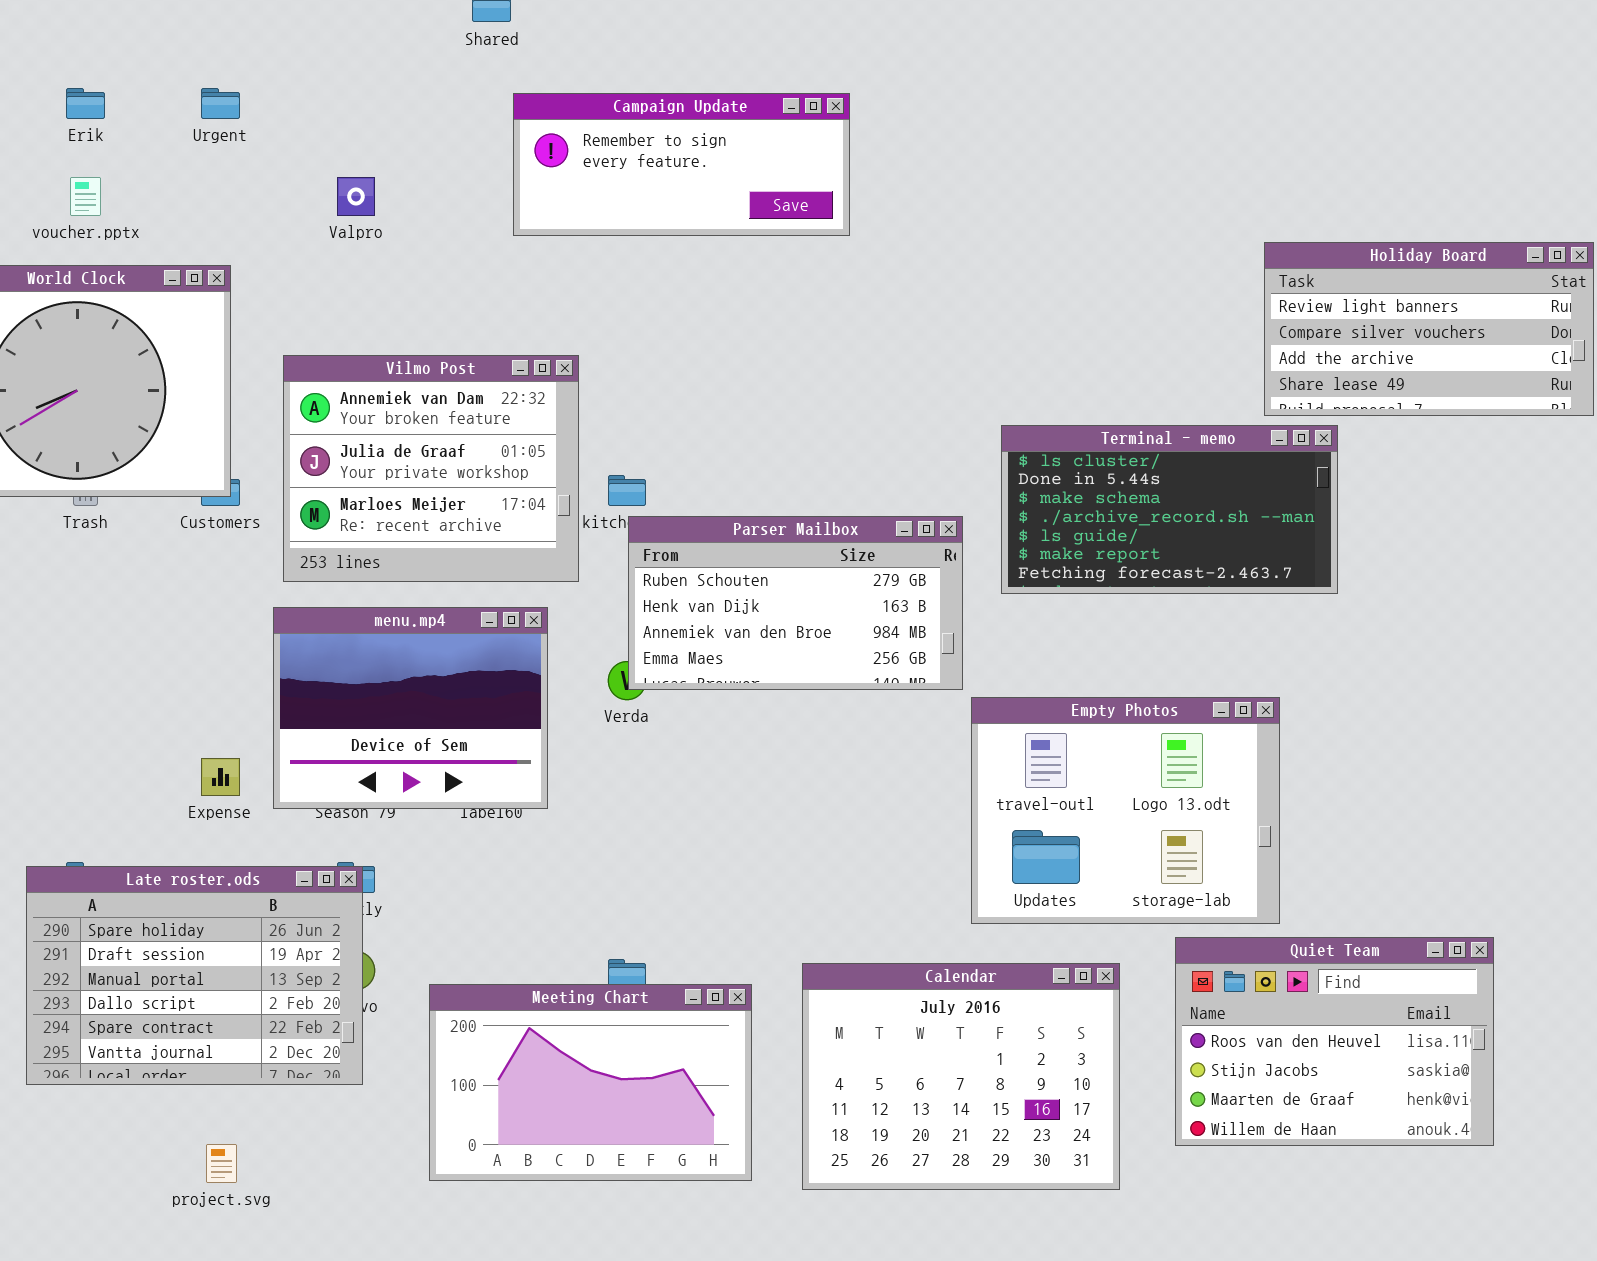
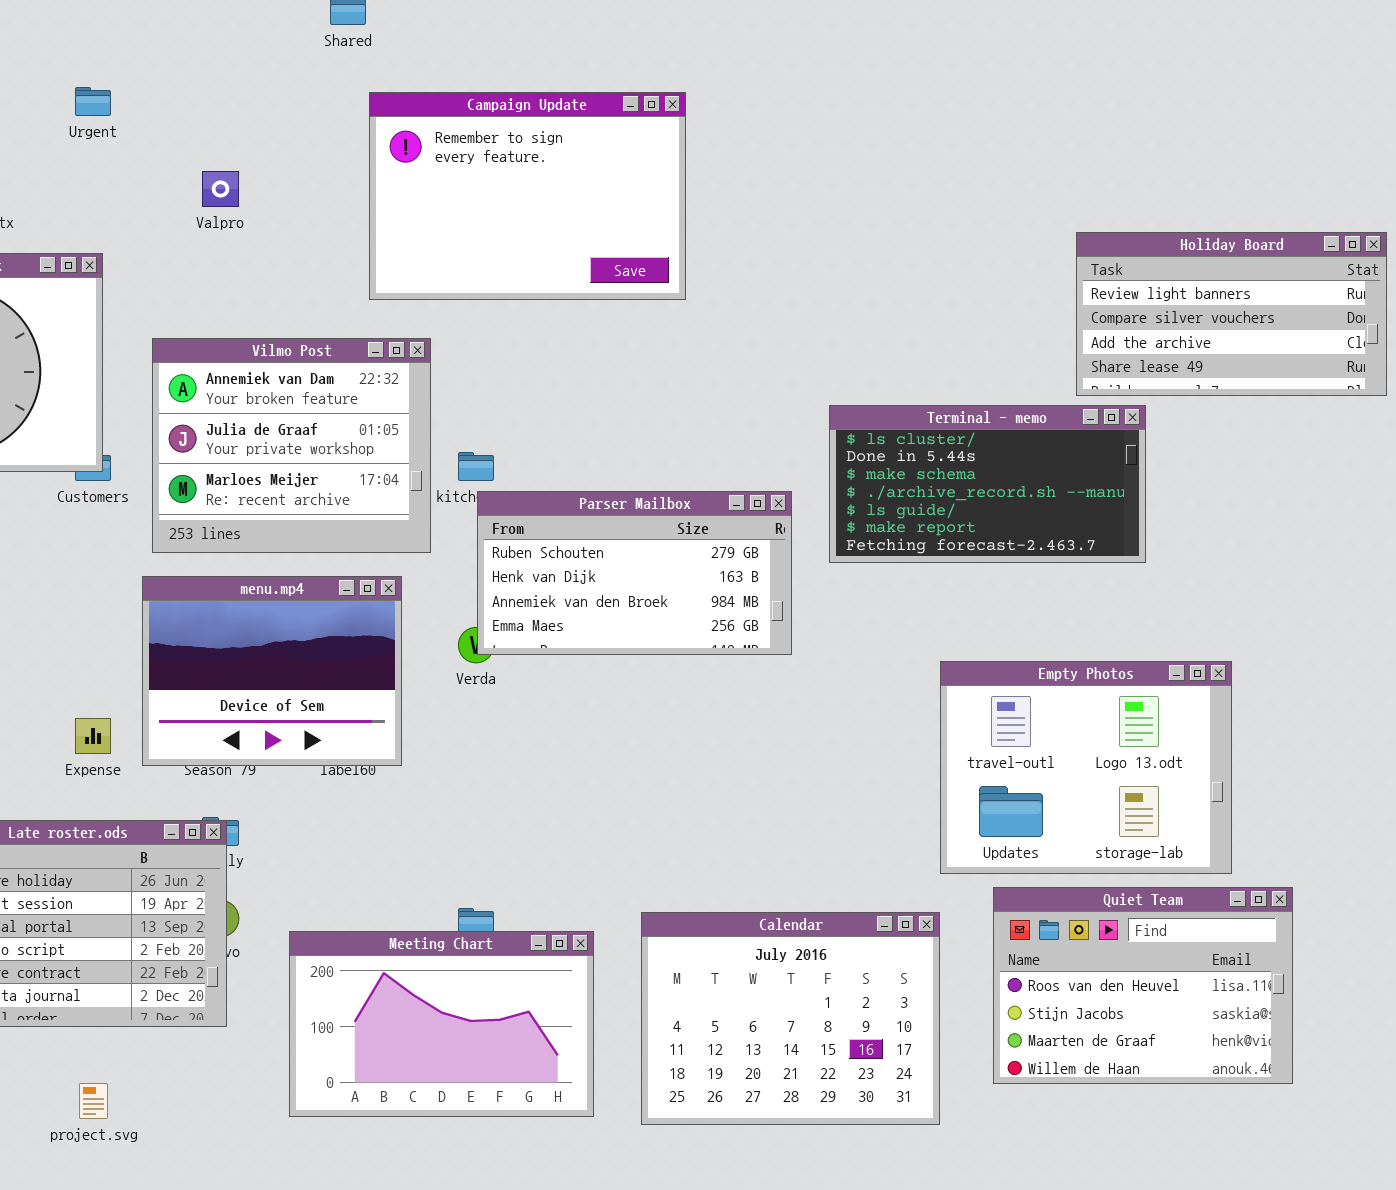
Campaign Update: [513,93,850,236] -> [369,92,686,300], resized
Empty Photos: [971,697,1280,924] -> [940,661,1232,874], moved

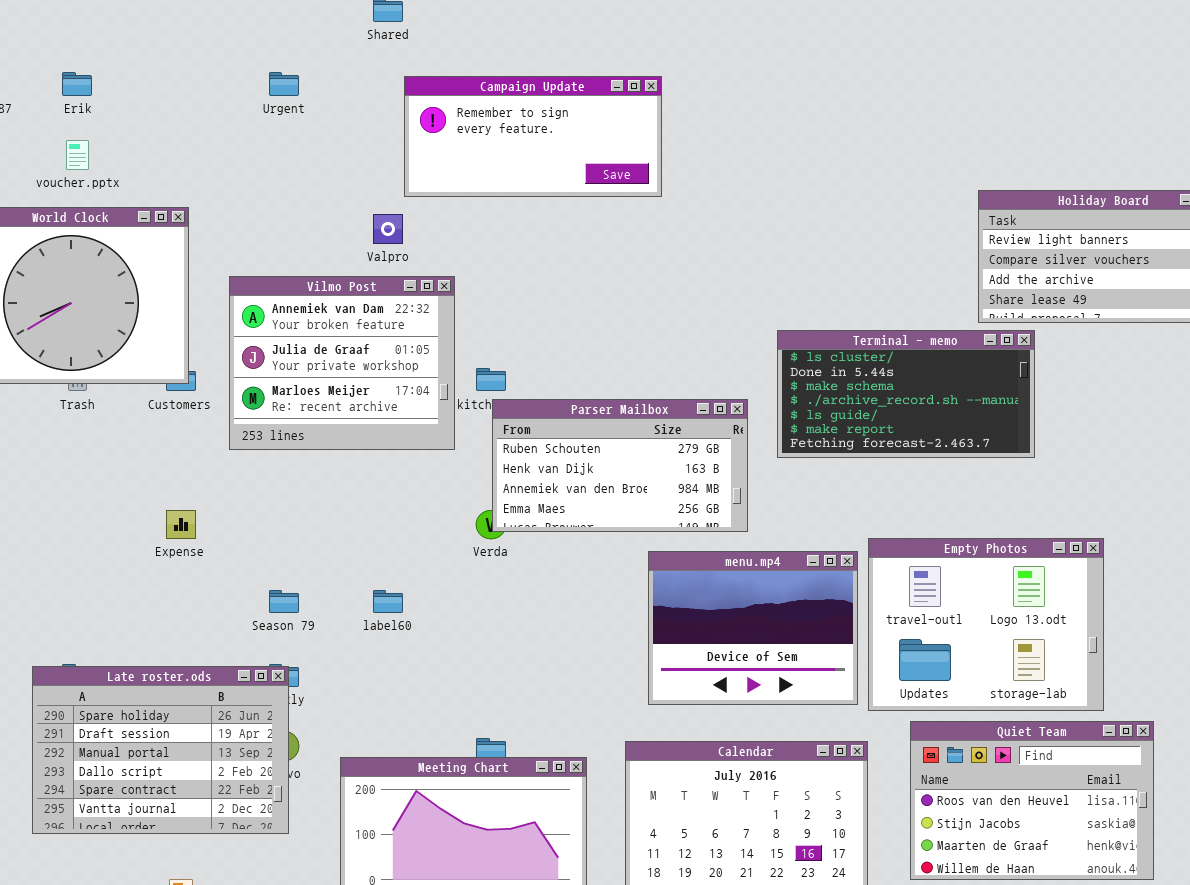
Urgent: [75,87,111,116] -> [269,72,299,96], moved
Campaign Update: [369,92,686,300] -> [404,76,662,197], resized
Valpro: [202,171,239,207] -> [373,214,403,244], moved
menu.mp4: [142,576,402,766] -> [648,551,858,705], moved
Expense: [75,718,111,754] -> [166,510,196,539], moved

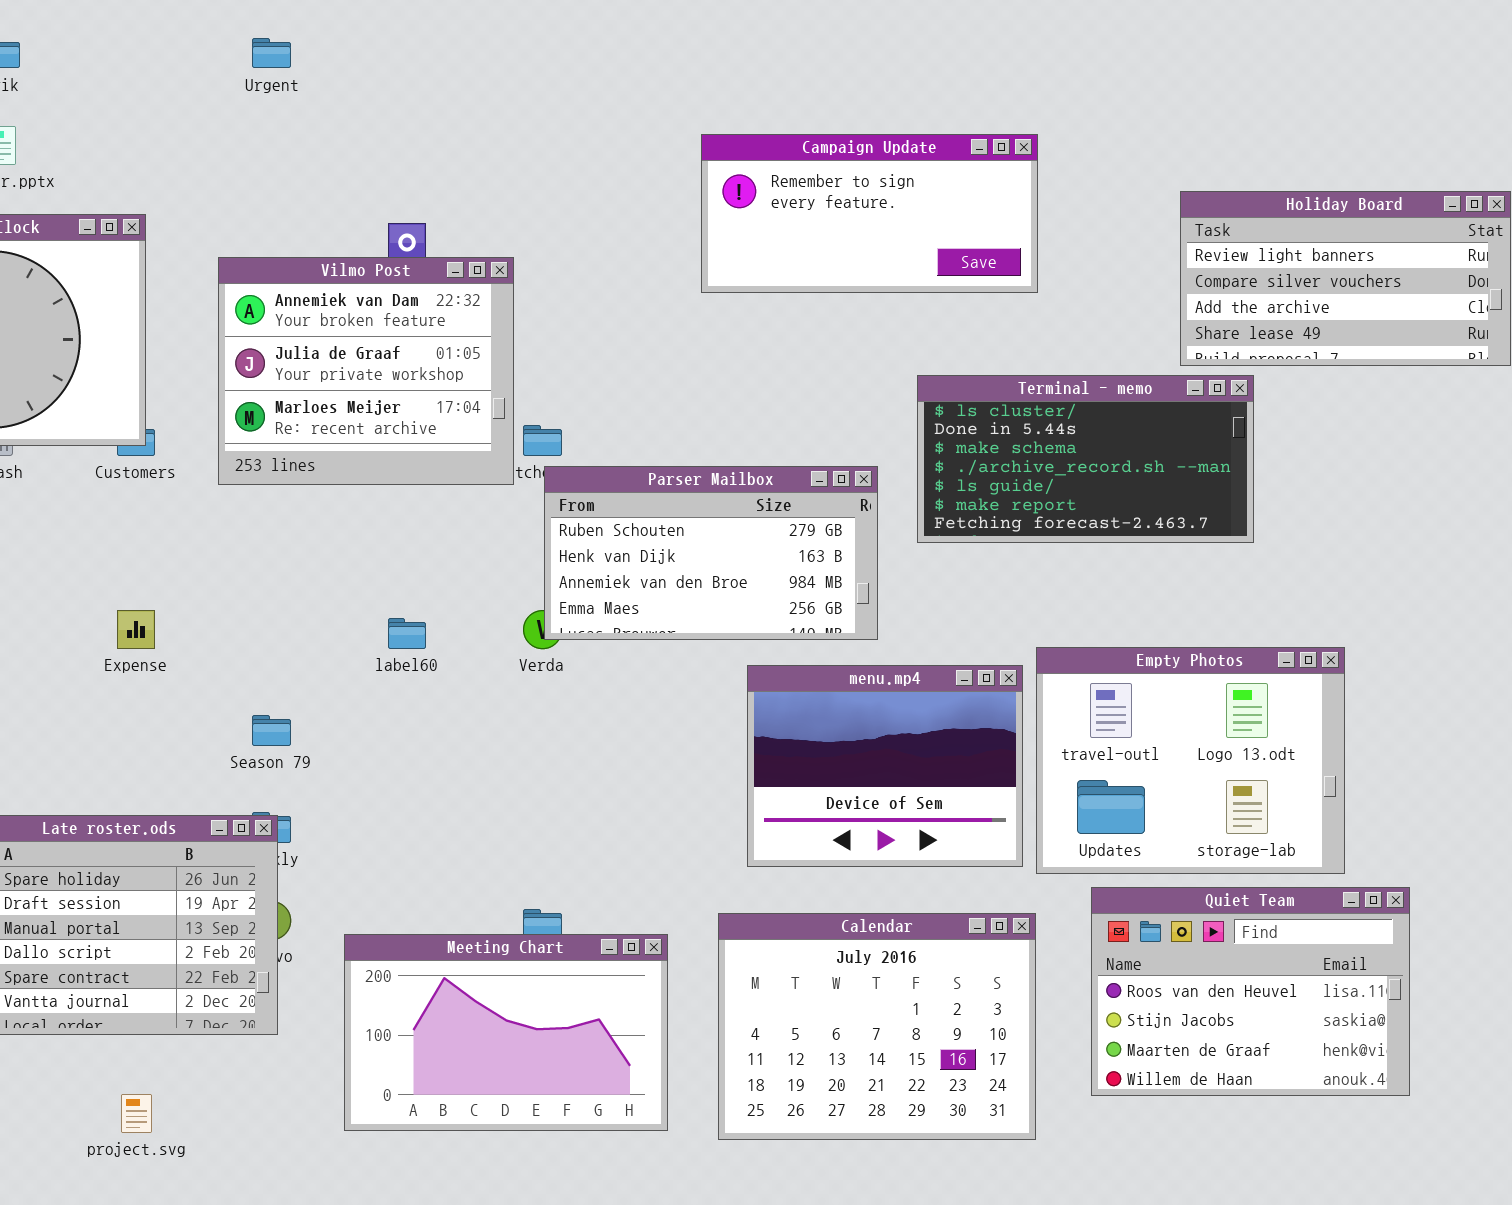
Campaign Update: [404,76,662,197] -> [701,134,1038,293], moved
Vilmo Post: [229,276,455,450] -> [218,257,514,485], moved
label60: [373,590,403,613] -> [388,618,426,649], moved

